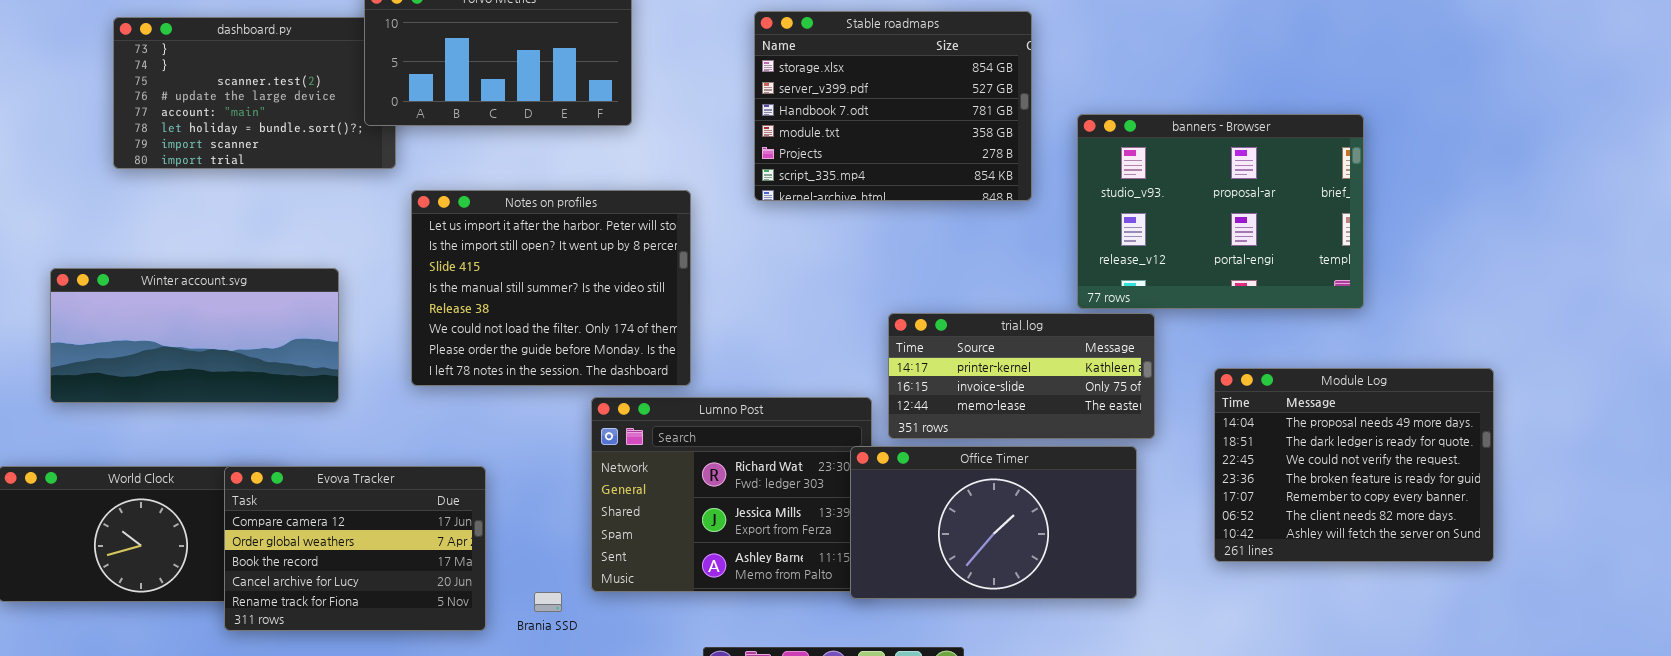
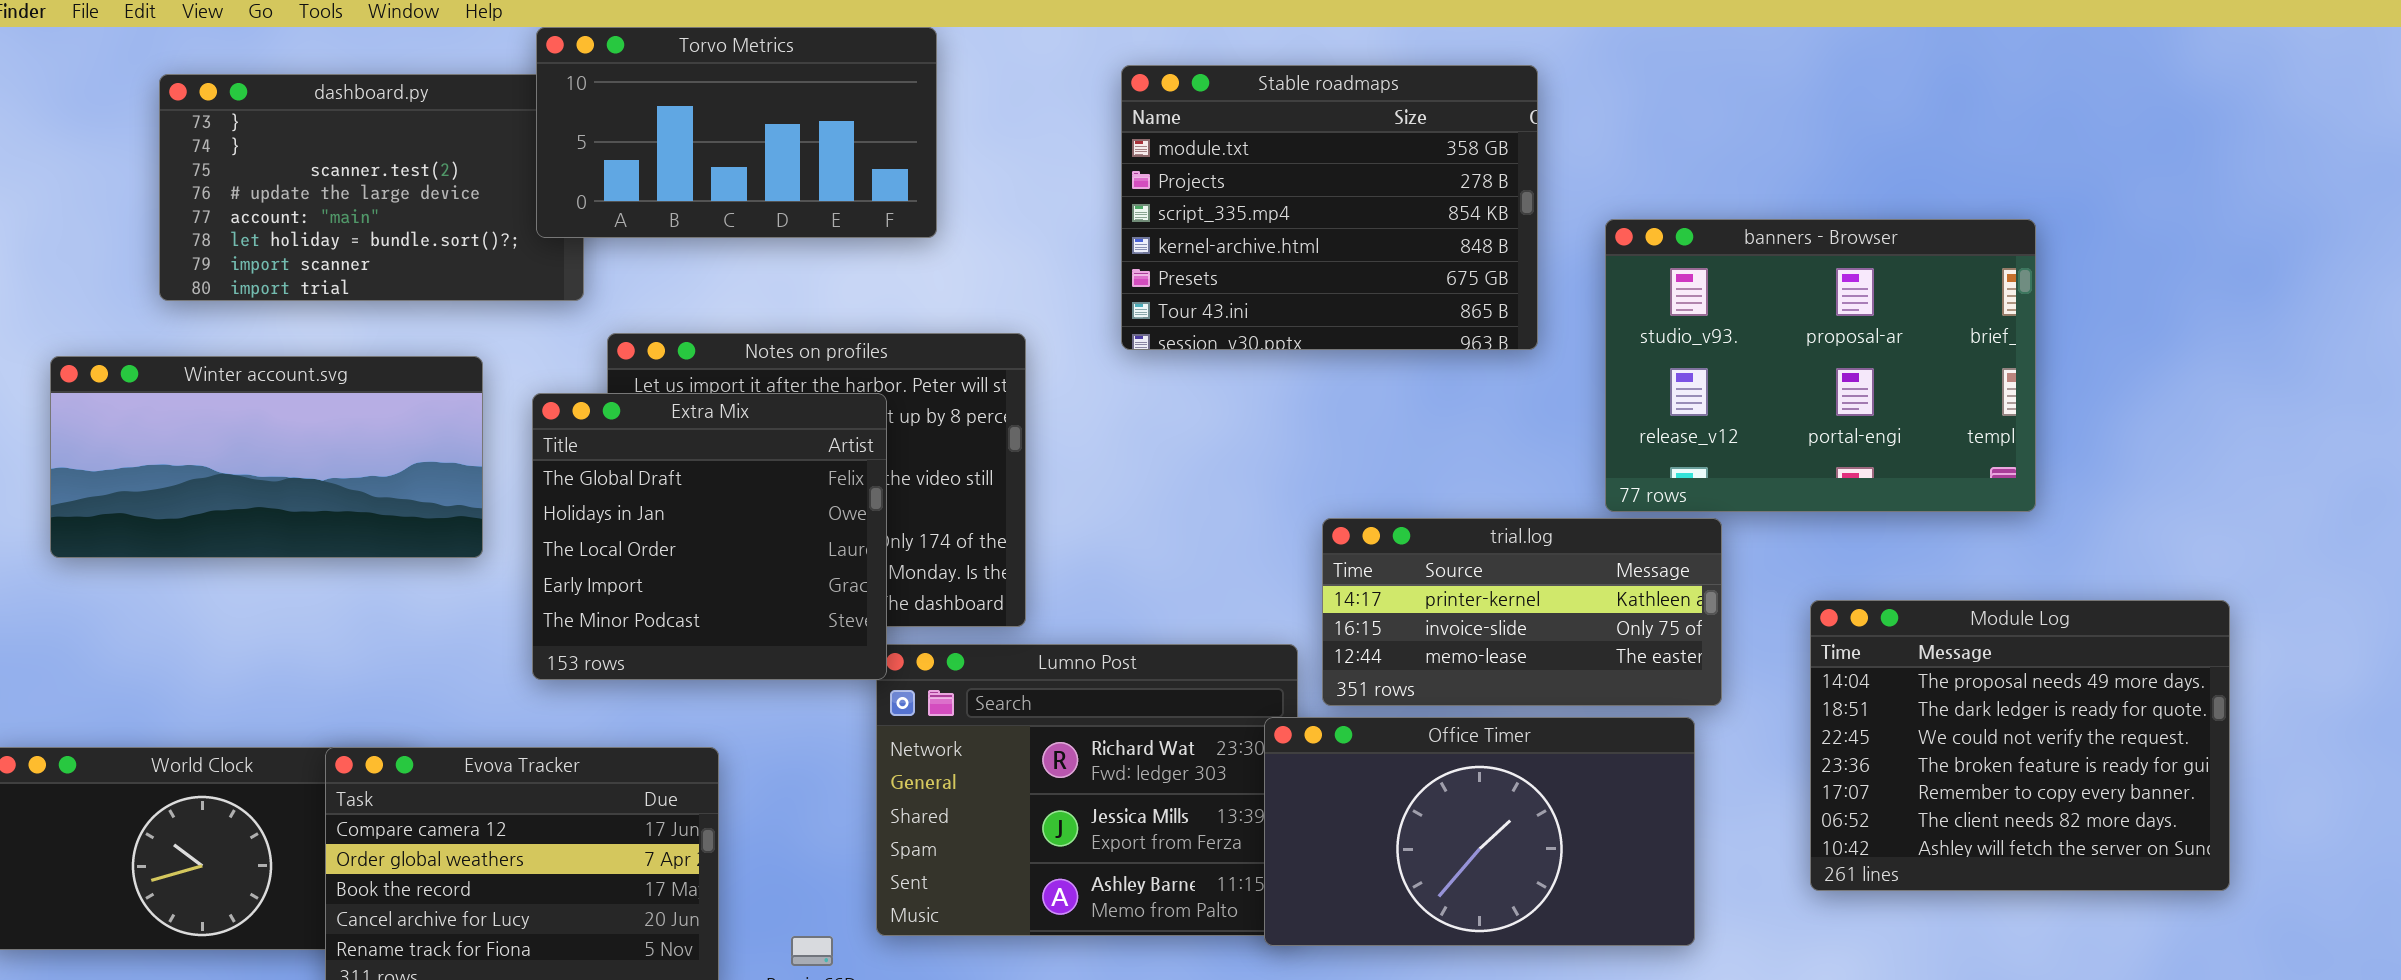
Stable roadmaps: [754,11,1032,201] -> [1121,65,1538,350], scrolled down 3 rows
Extra Mix: none -> [532,393,887,680], opened
Winter account.svg: [50,268,339,403] -> [50,356,483,558], moved

